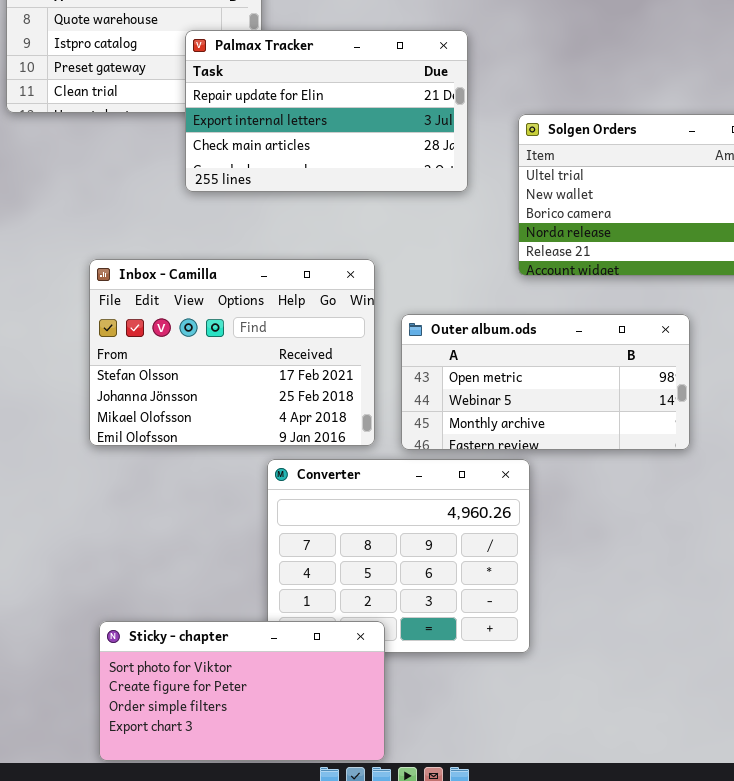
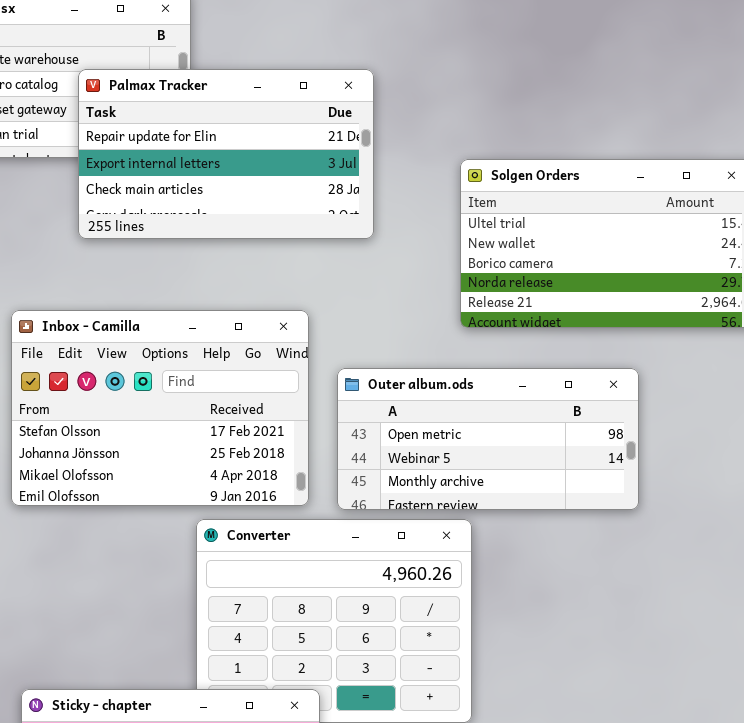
Palmax Tracker: [185,30,468,192] -> [78,69,374,239], moved

